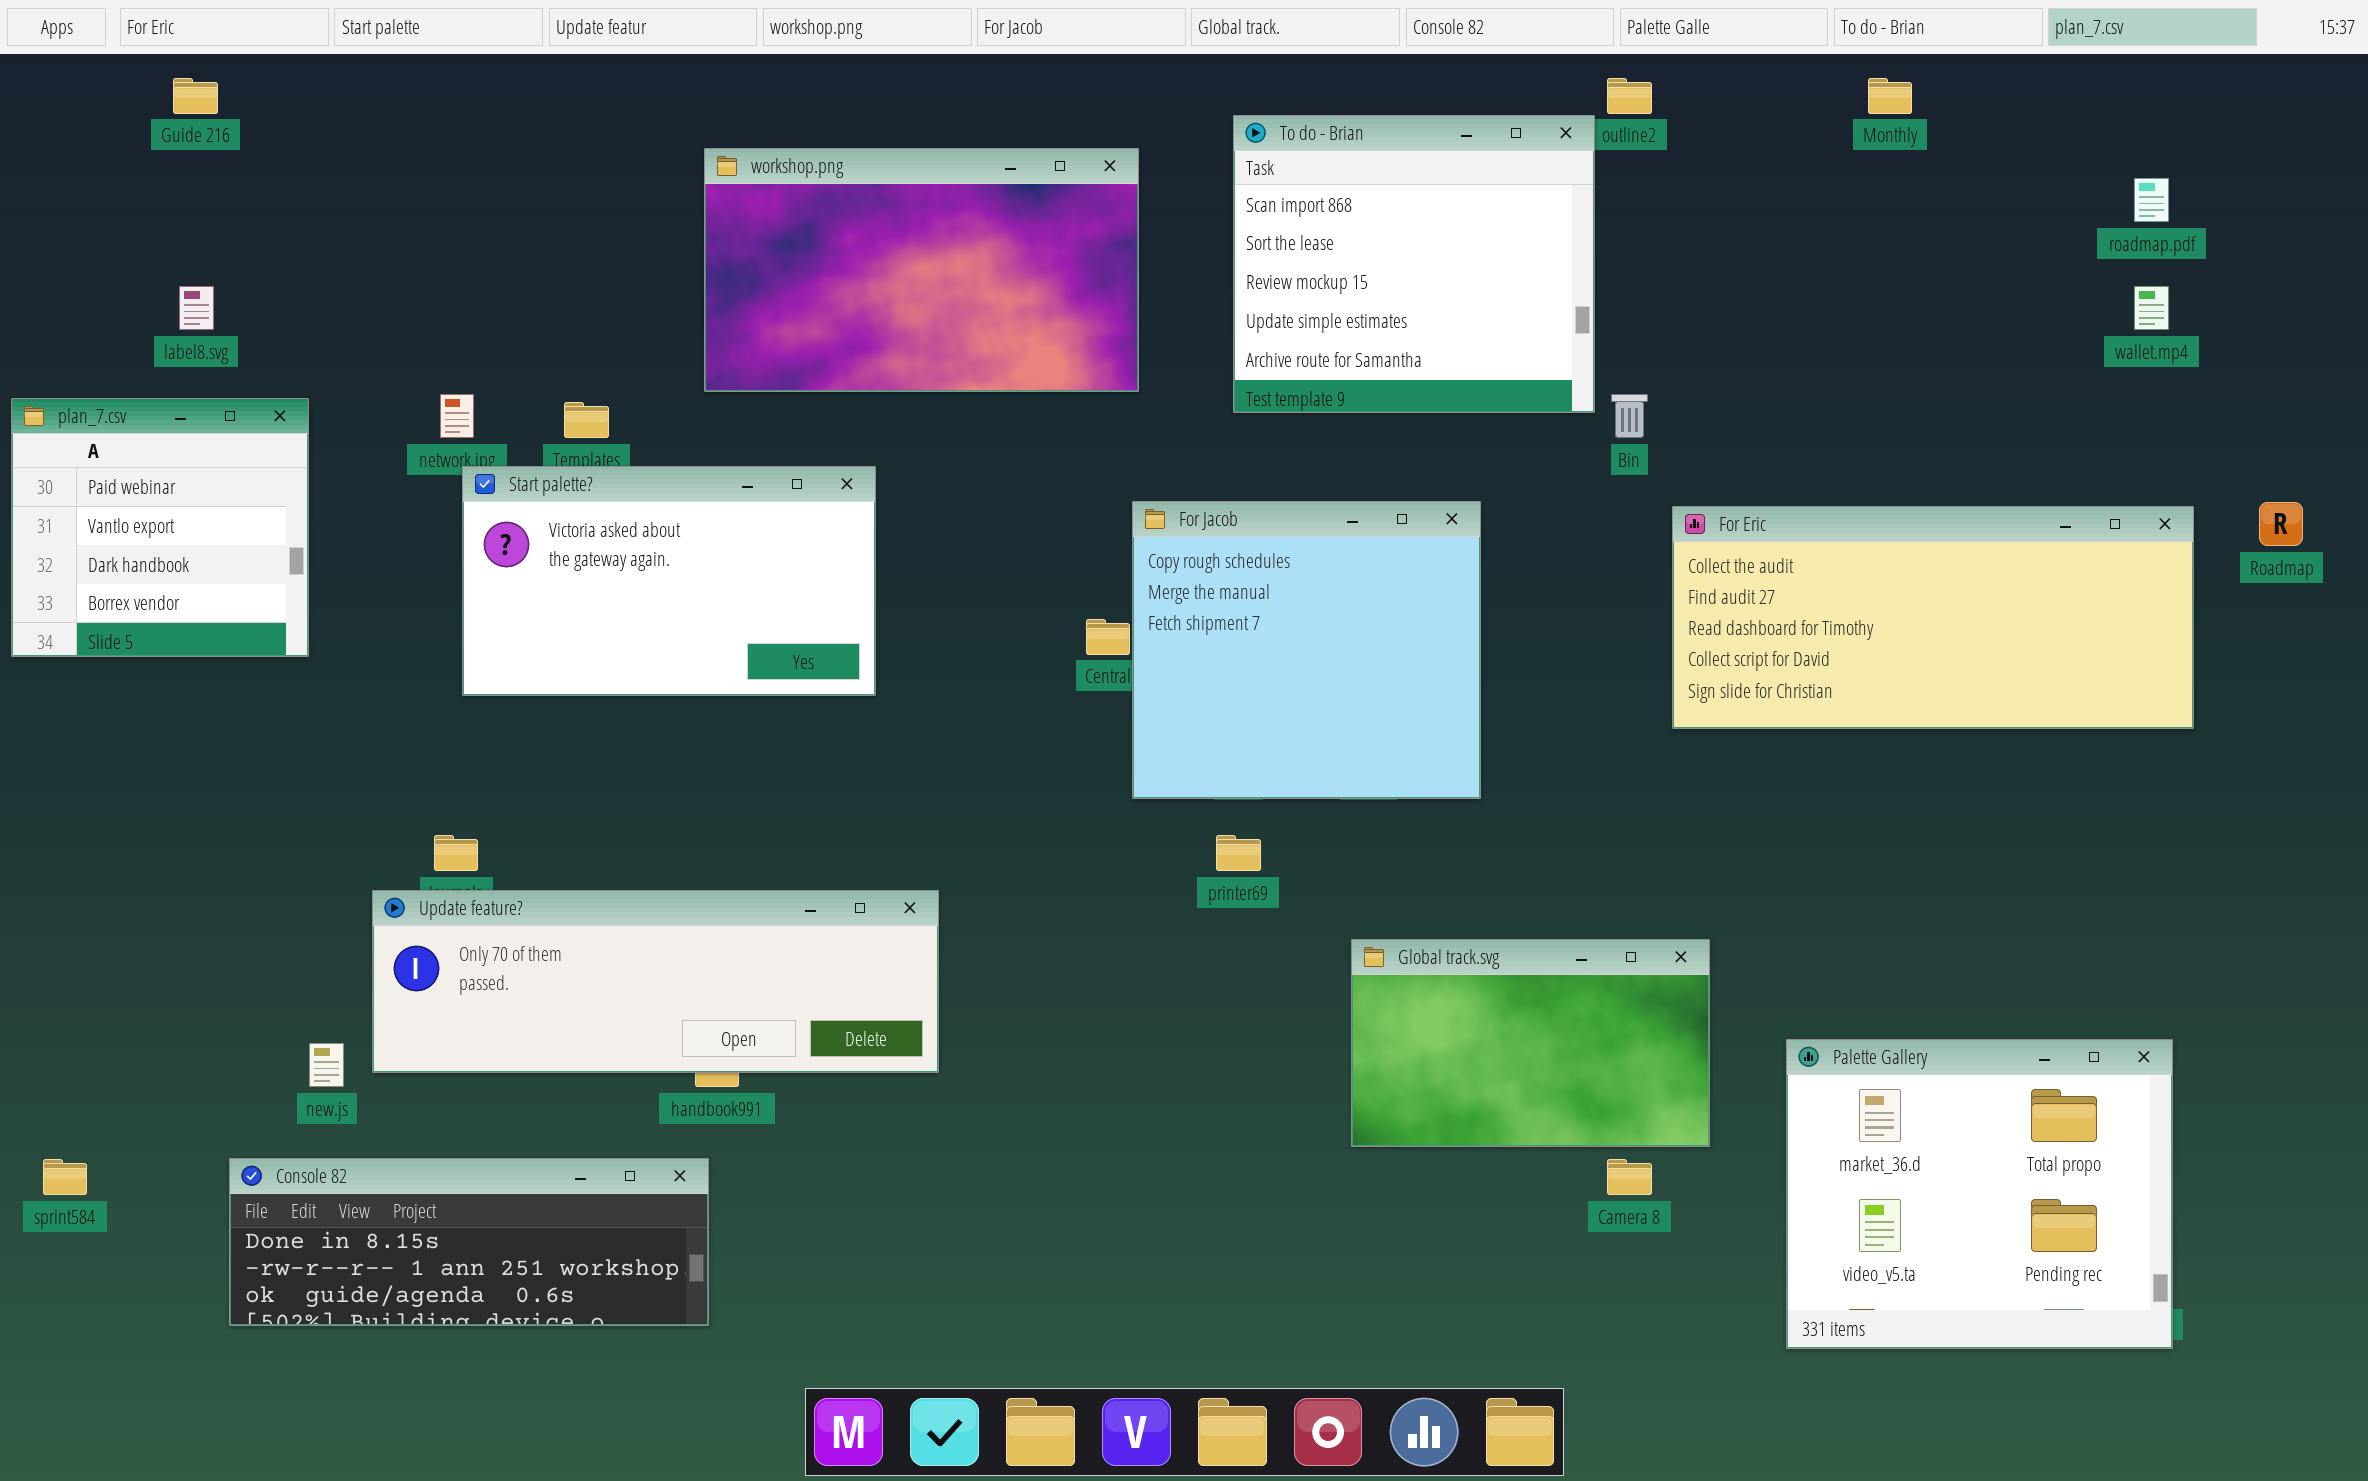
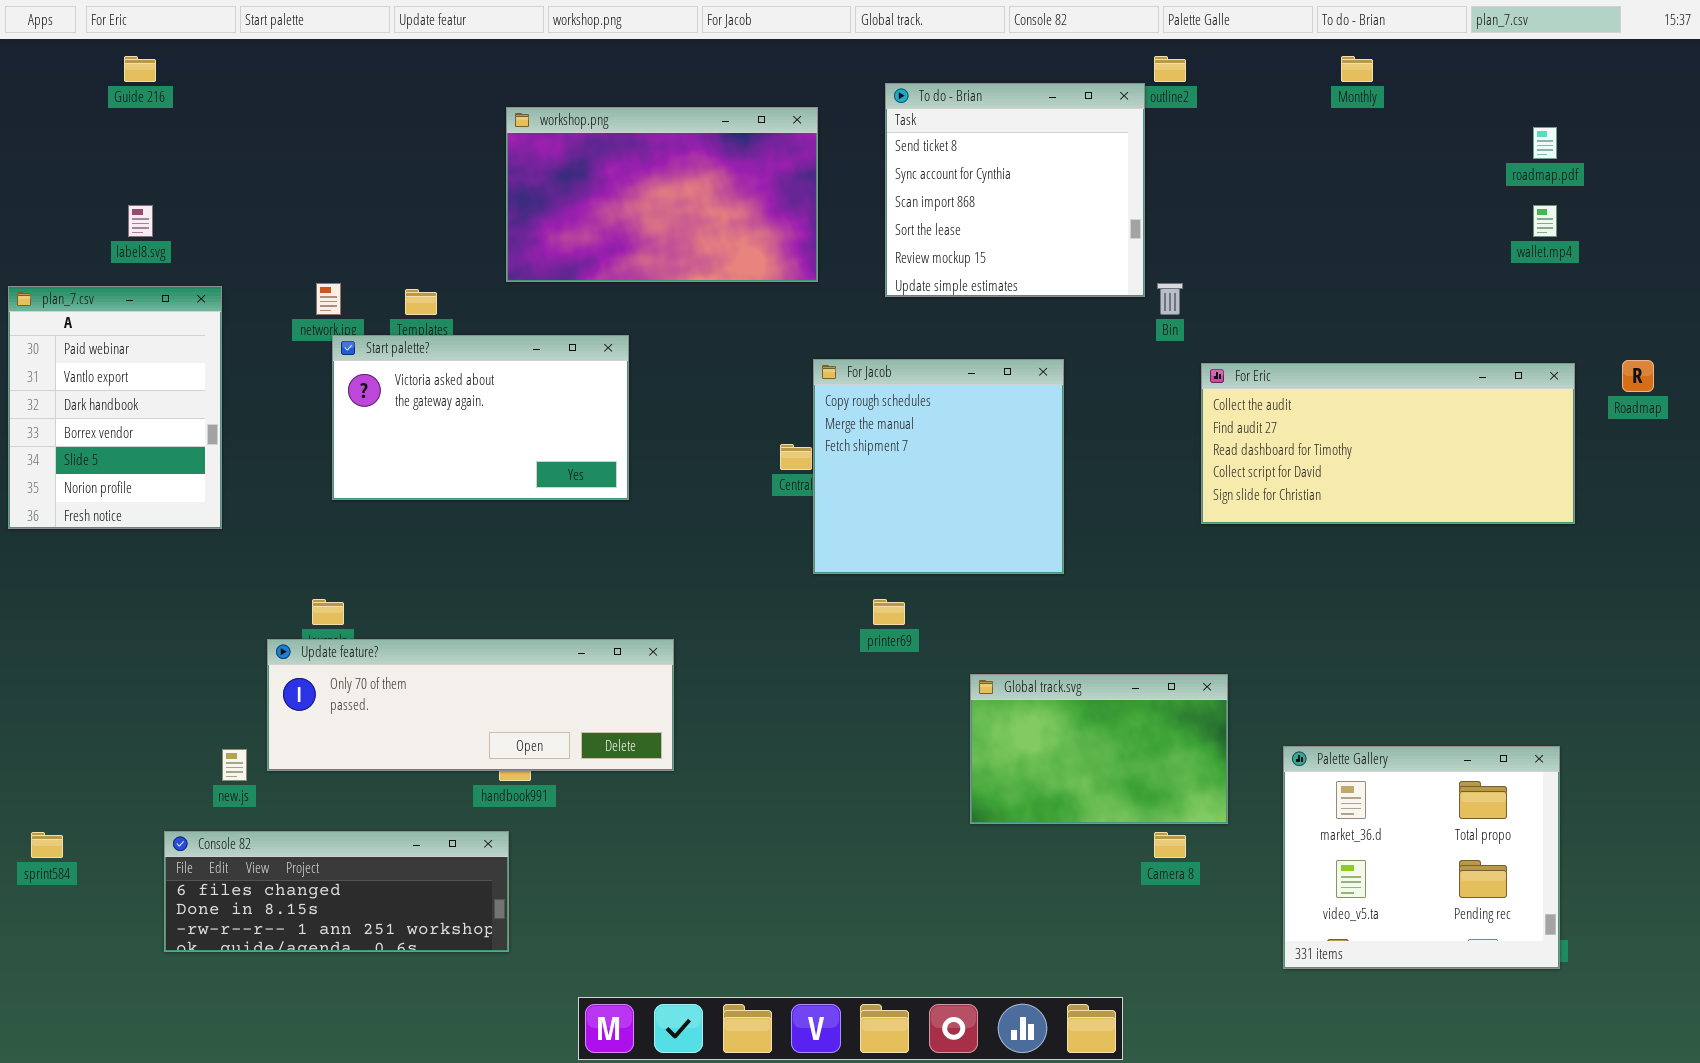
To do - Brian: [1233,115,1595,413] -> [885,83,1145,297], scrolled up 2 rows
plan_7.csv: [11,398,309,657] -> [8,286,222,529], resized
Console 82: [229,1158,709,1326] -> [164,831,509,952], scrolled up 1 row

